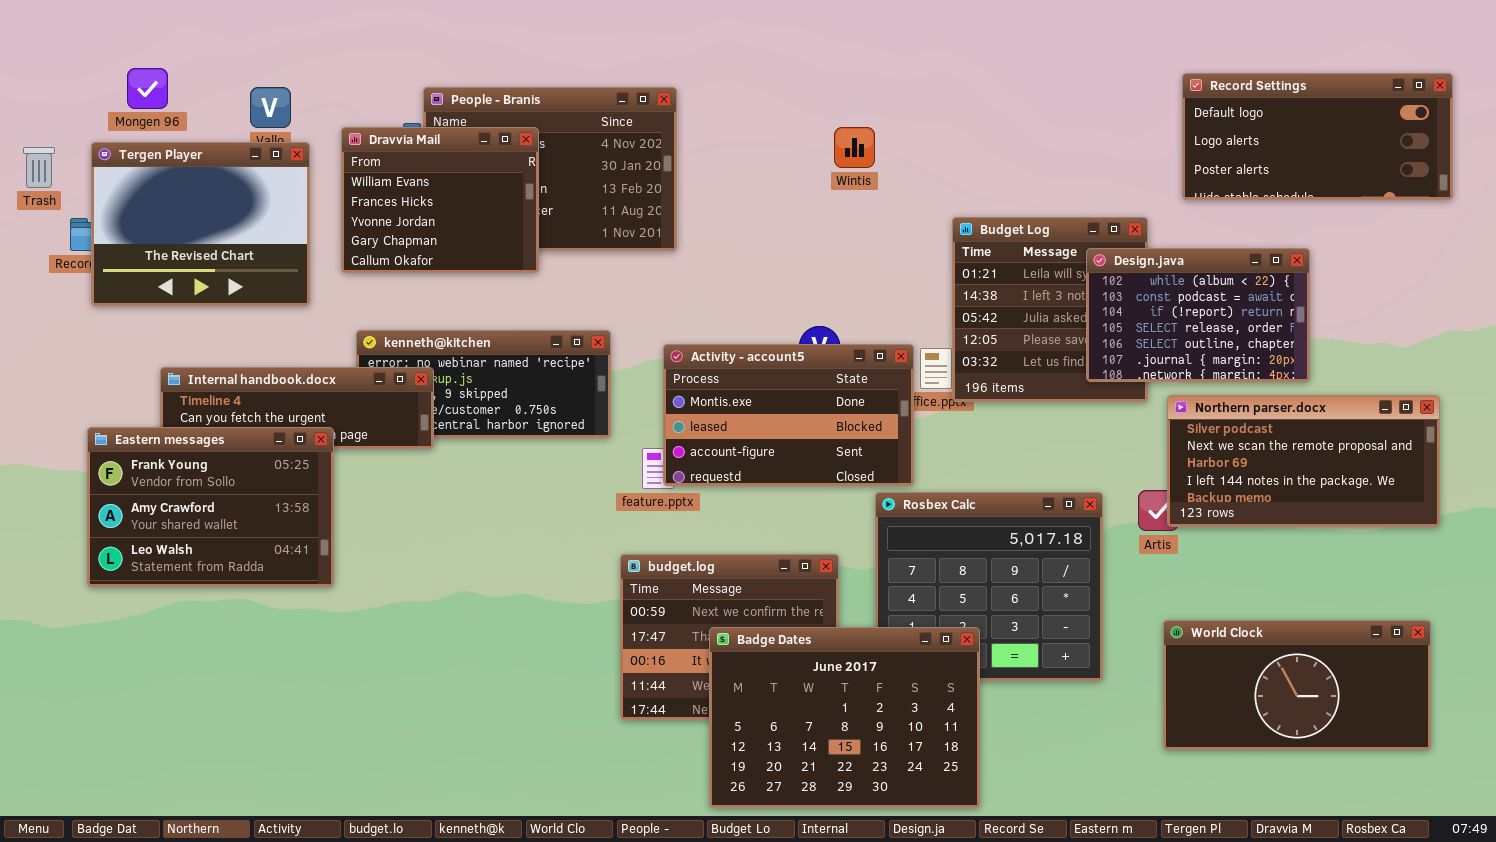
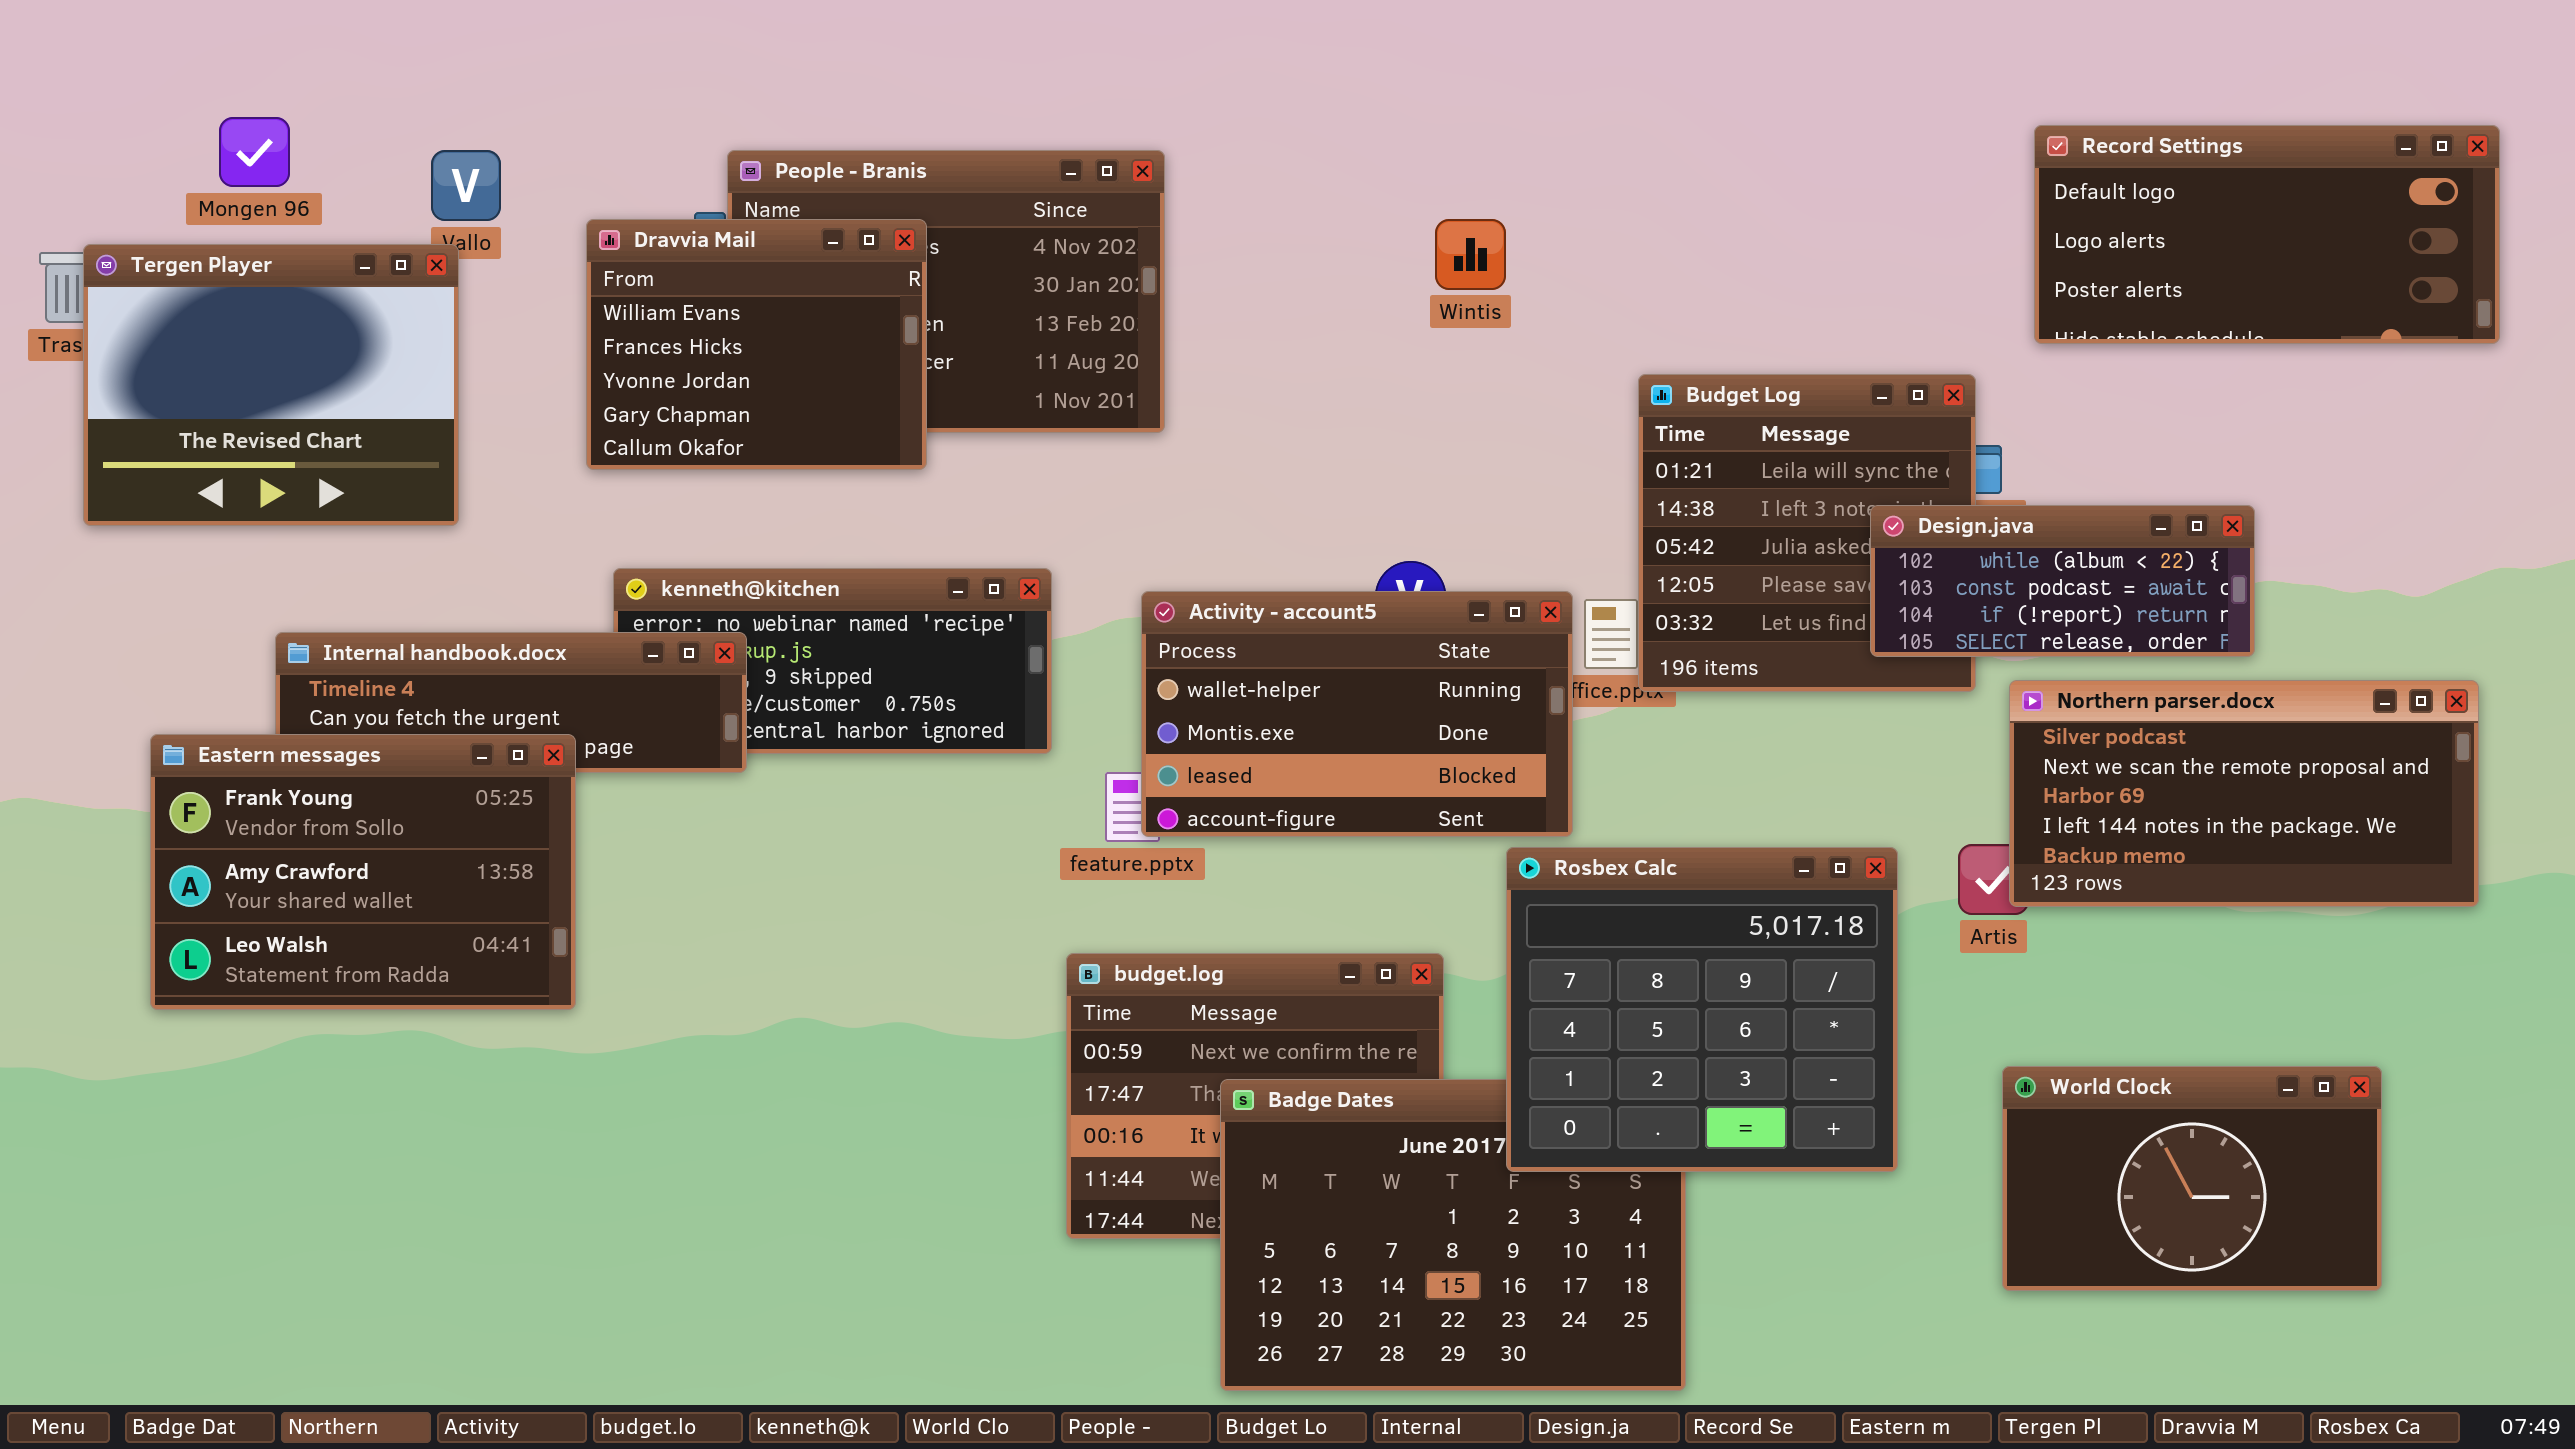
Tergen Player: [91,142,310,306] -> [83,244,459,526], moved
Design.java: [1086,248,1310,382] -> [1870,505,2255,657], resized
Activity - account5: [663,344,914,486] -> [1141,591,1573,837], scrolled up 1 row
Rosbex Calc: [875,492,1103,681] -> [1506,847,1898,1172], raised
World Clock: [1163,620,1431,750] -> [2002,1066,2382,1291], resized

